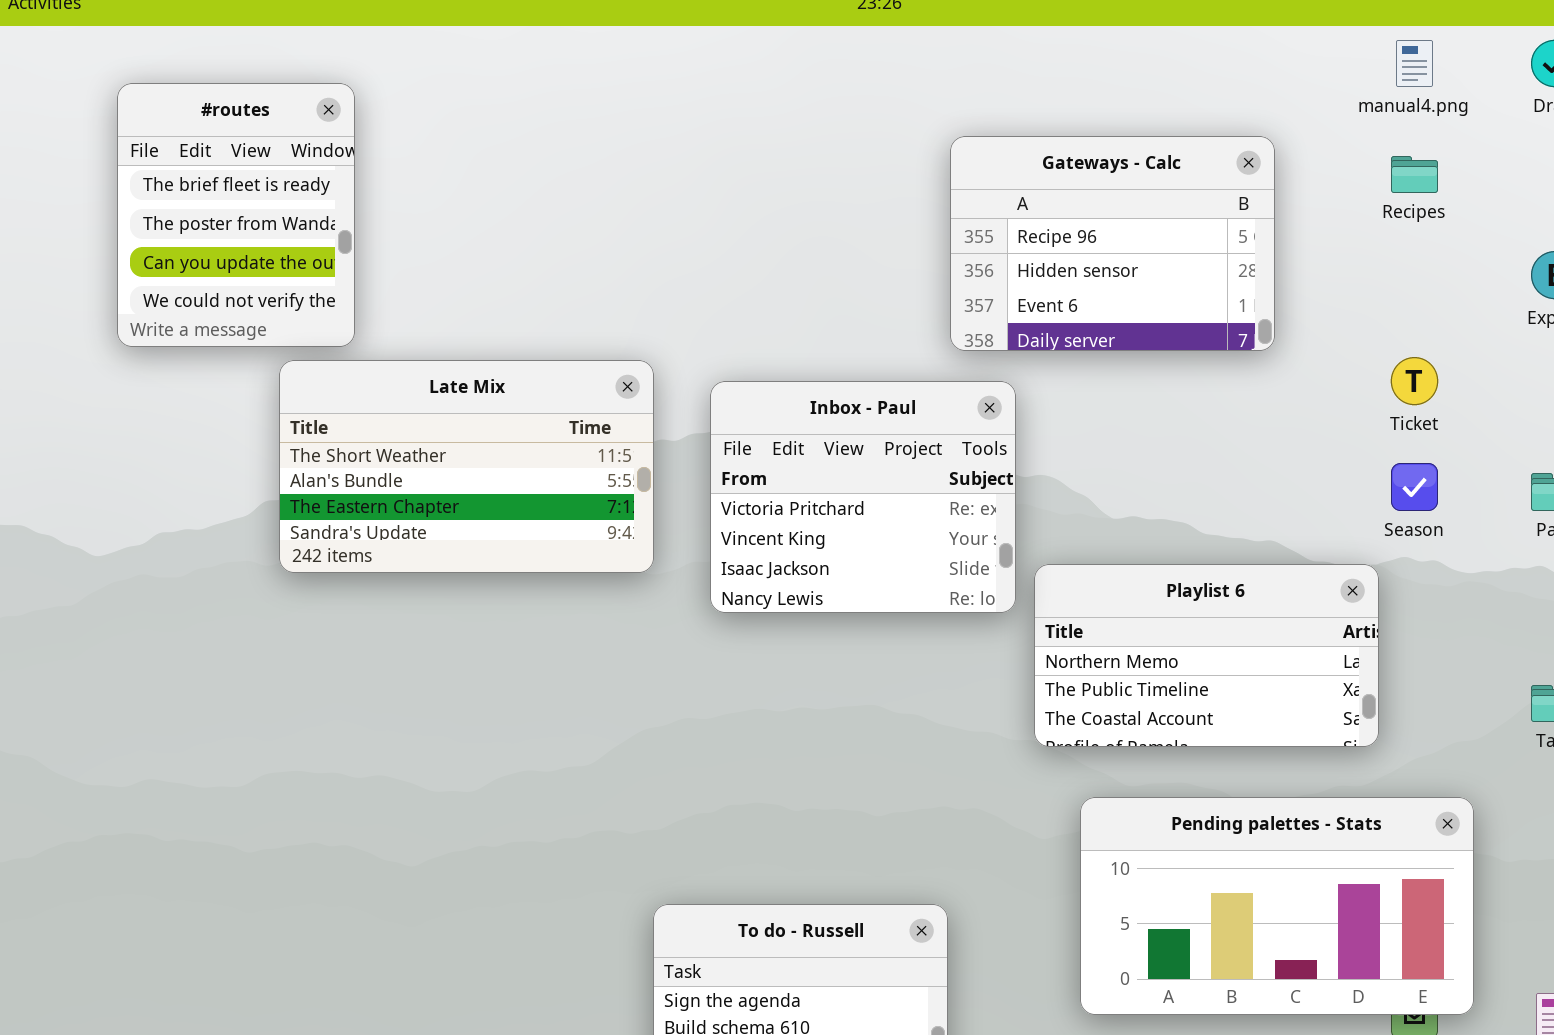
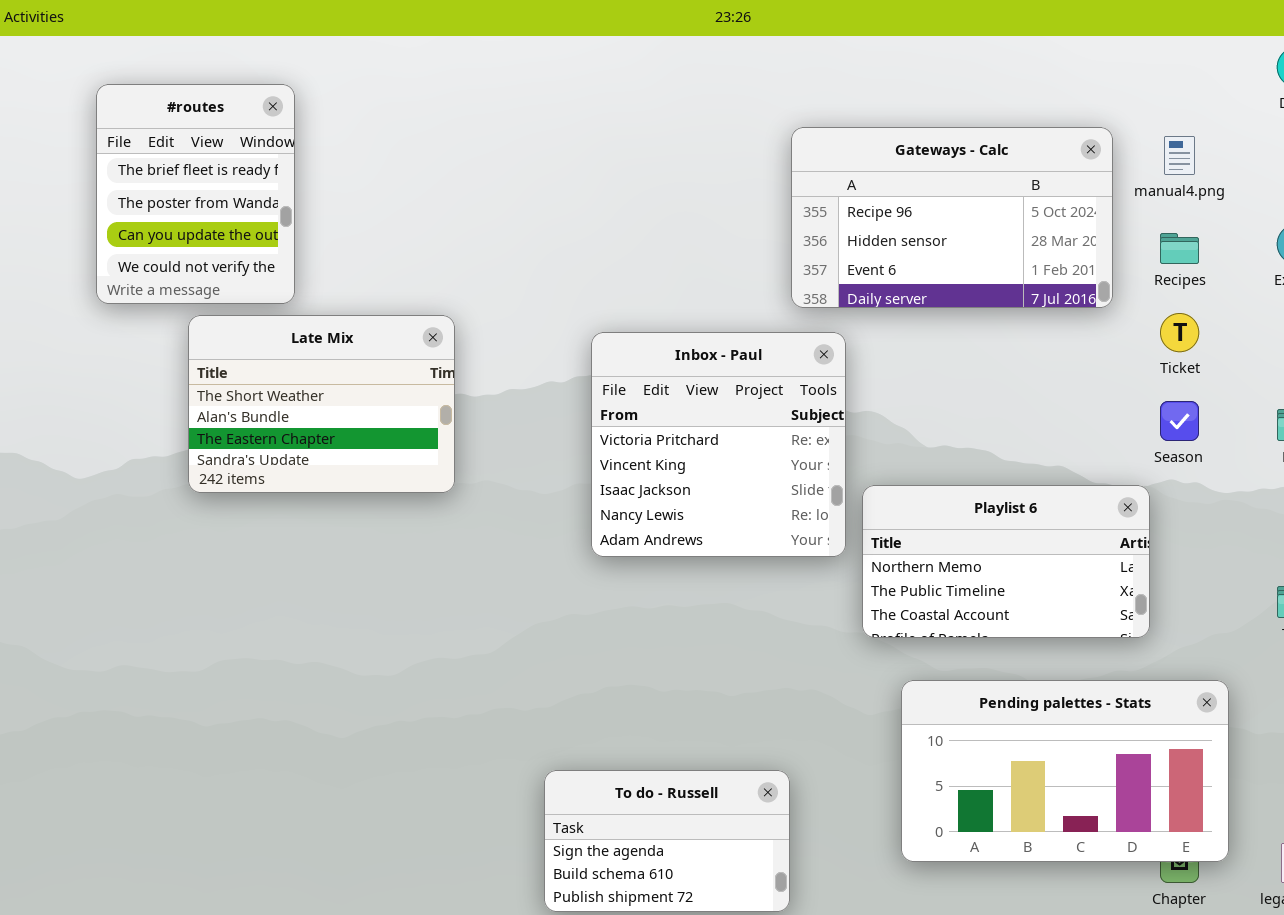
manual4.png: [1396,40,1433,87] -> [1164,136,1195,175], moved
Gateways - Calc: [950,136,1275,351] -> [791,127,1113,308], resized
Recipes: [1391,156,1438,193] -> [1160,233,1199,264], moved
Late Mix: [279,360,654,573] -> [188,315,455,493], moved, resized
Inbox - Paul: [710,381,1016,613] -> [591,332,846,557], resized

